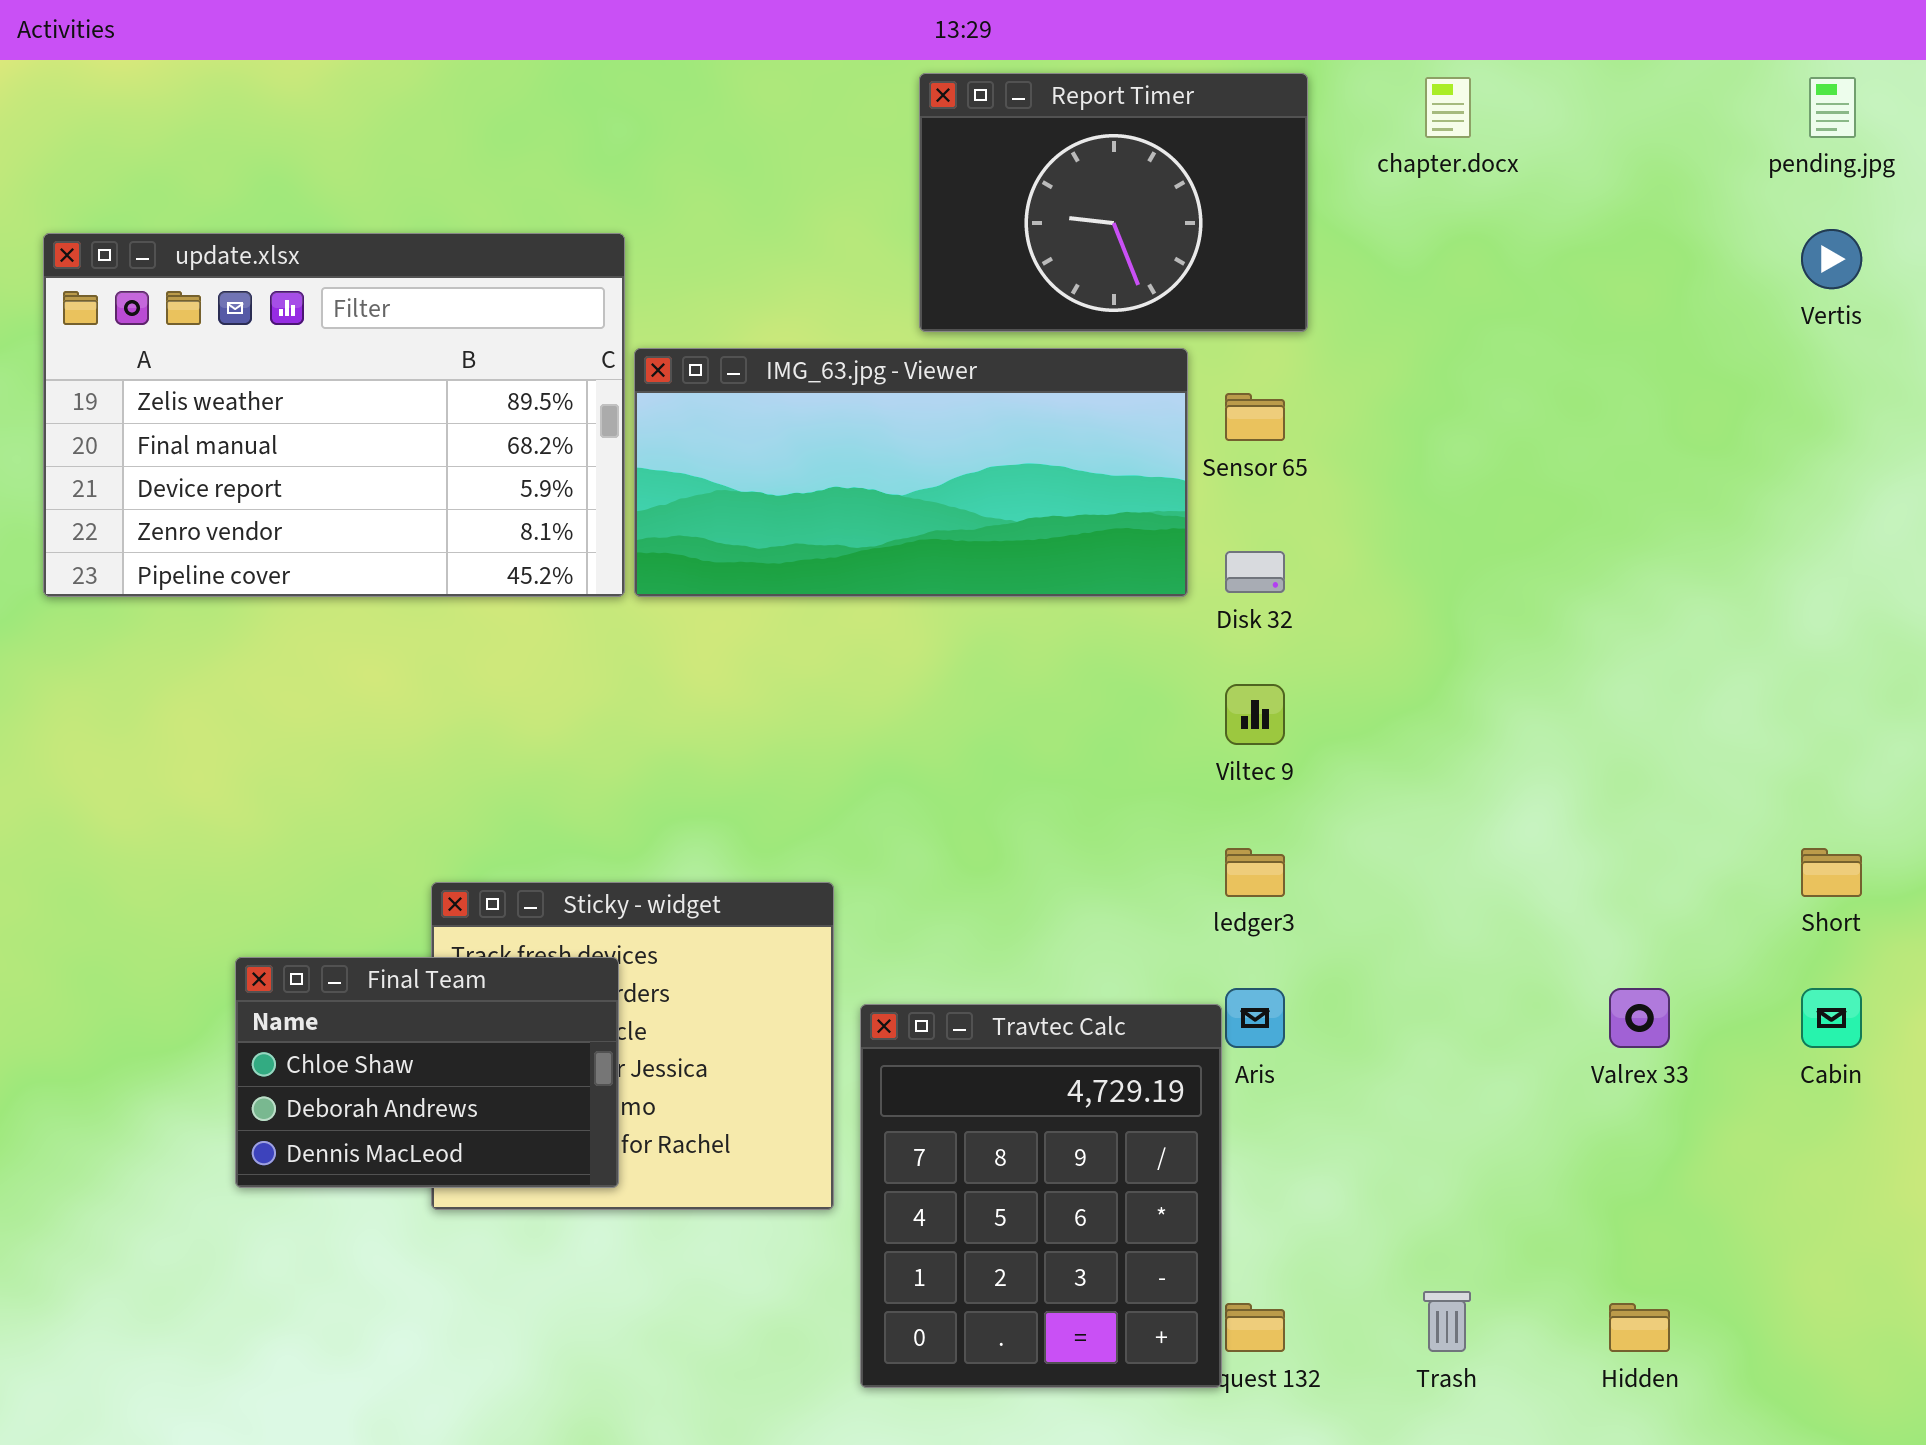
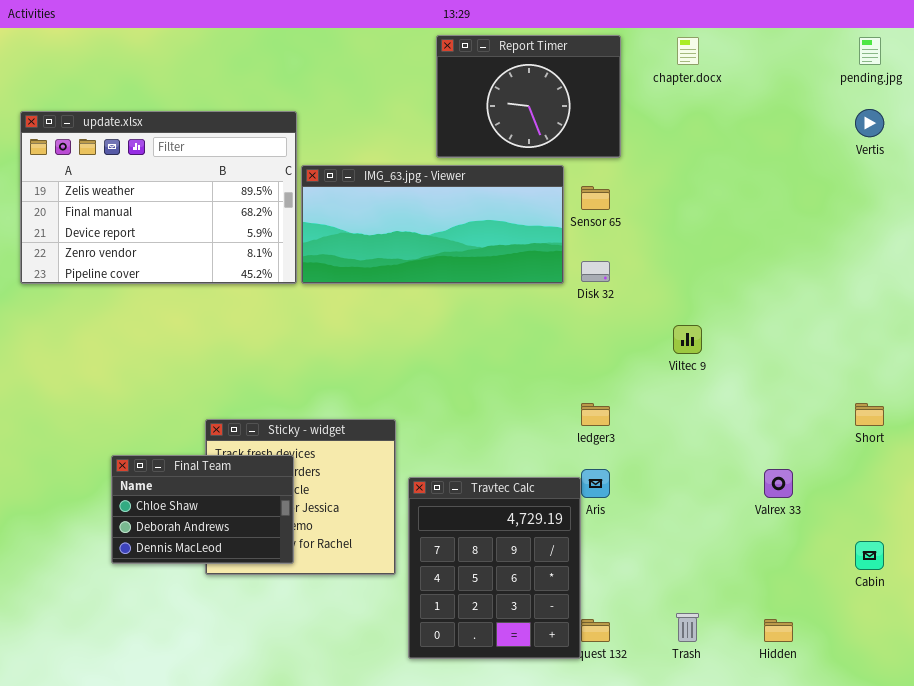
Viltec 9: [1225,684,1285,745] -> [673,325,702,354], moved
Cabin: [1801,988,1862,1048] -> [855,541,884,570], moved

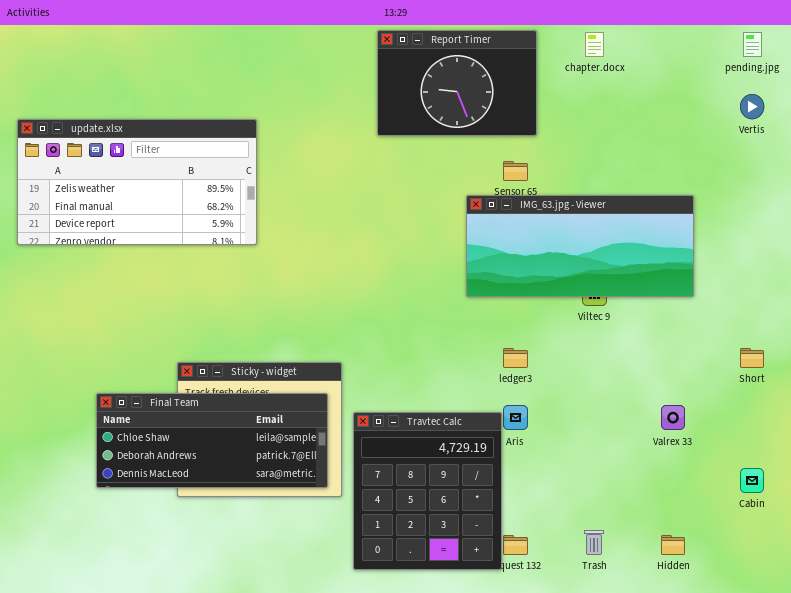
update.xlsx: [20,111,297,284] -> [17,119,257,245], resized
IMG_63.jpg - Viewer: [301,165,564,284] -> [466,195,694,297], moved
Final Team: [111,455,294,564] -> [96,393,328,488], resized

